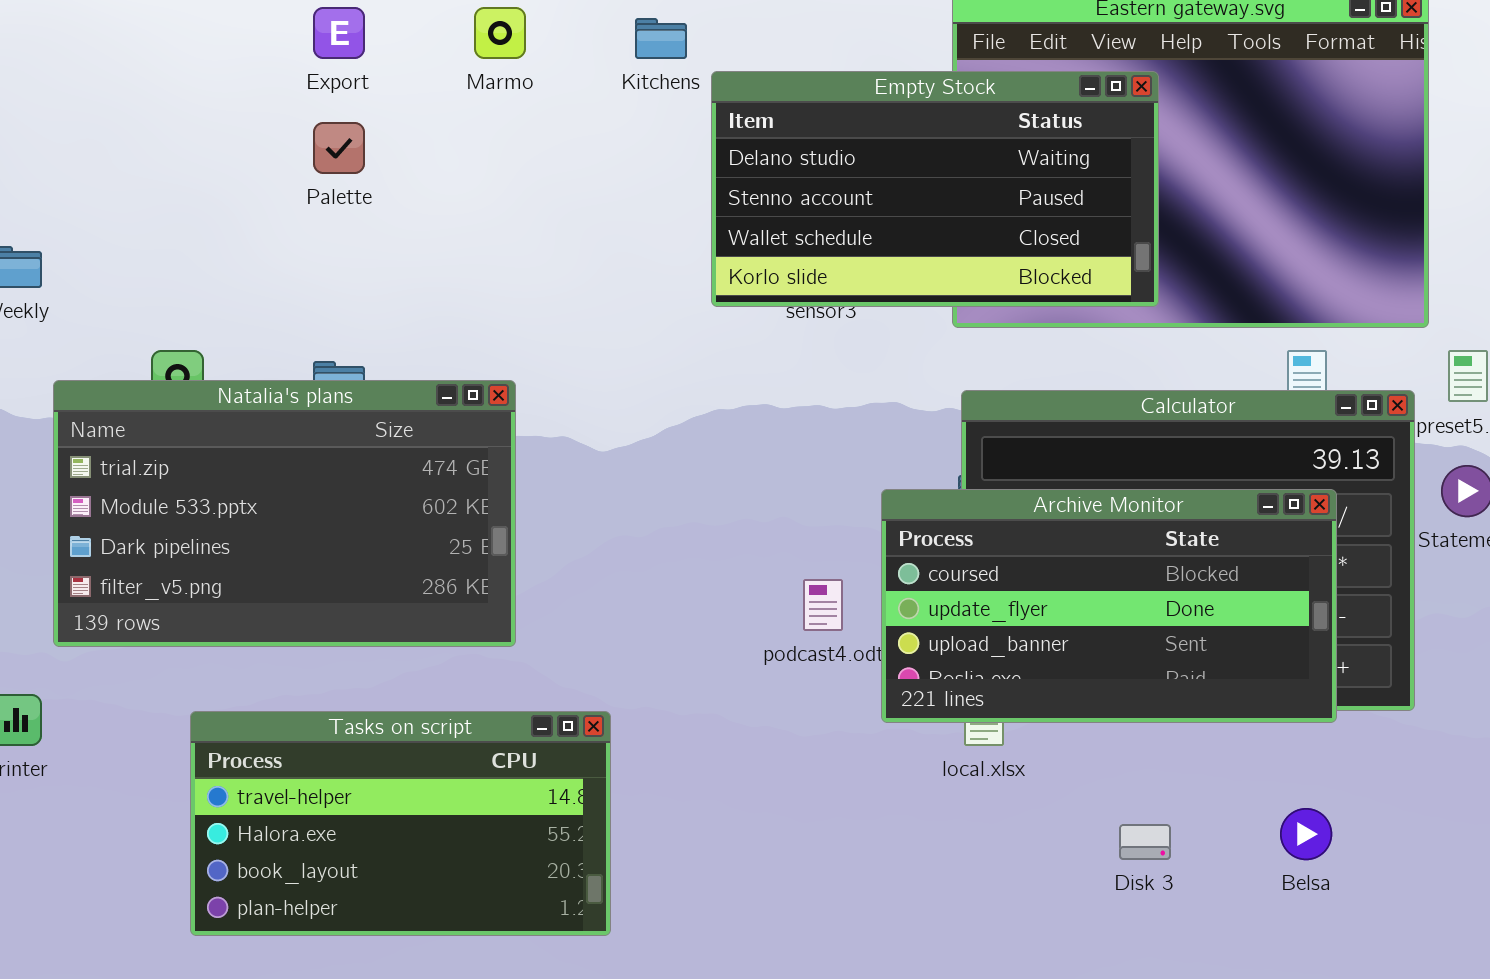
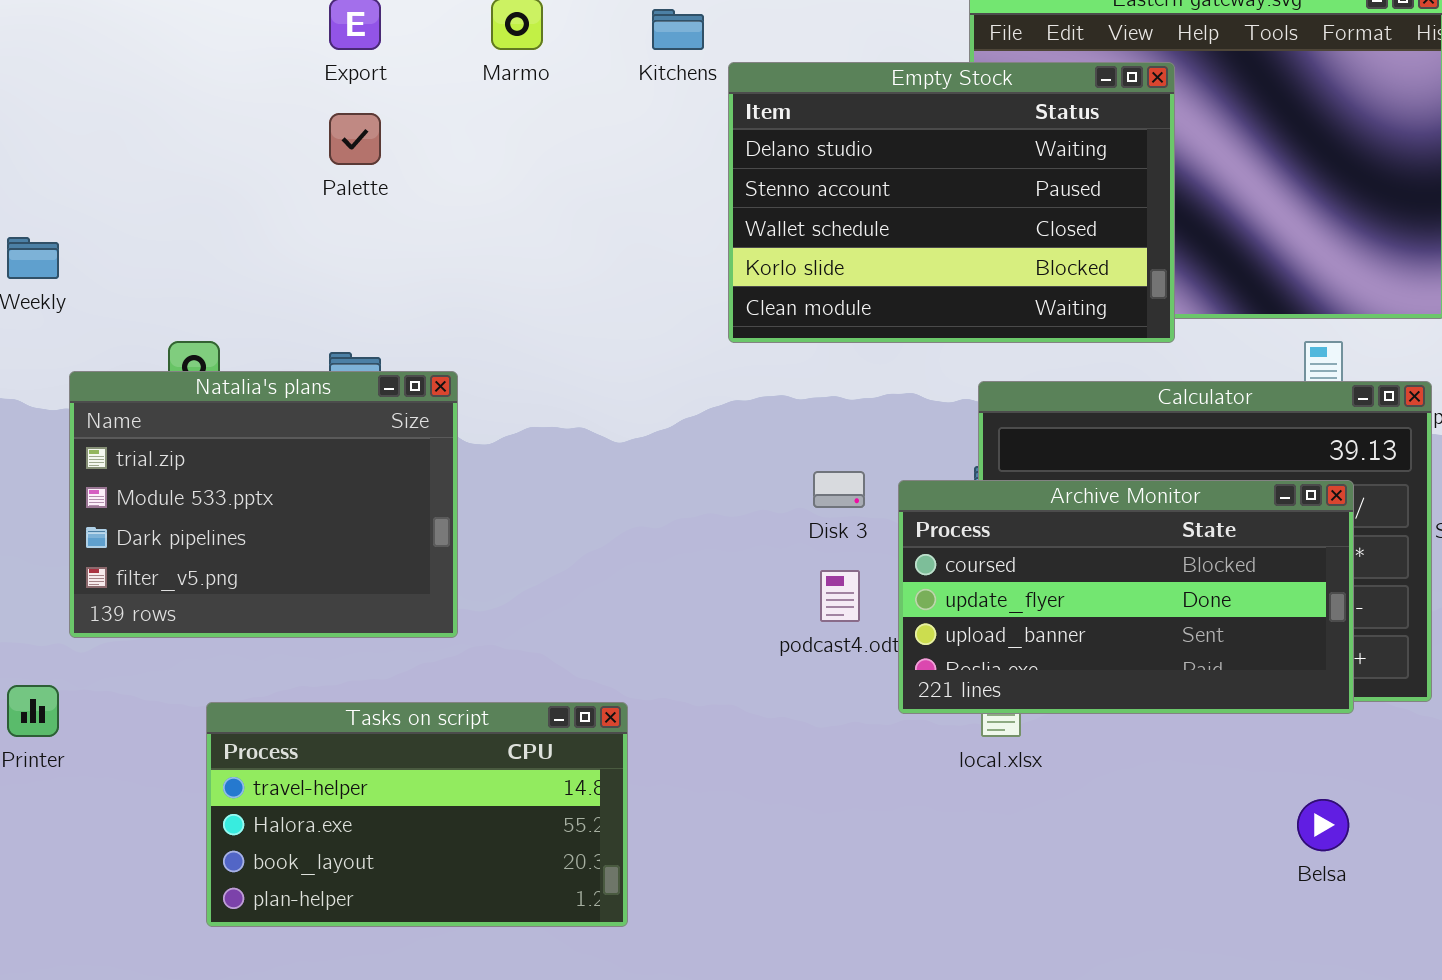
Empty Stock: [711,71,1159,307] -> [728,62,1175,343], resized
Natalia's plans: [53,380,516,647] -> [69,371,458,638], resized
Disk 3: [1119,824,1171,860] -> [813,471,865,508], moved

